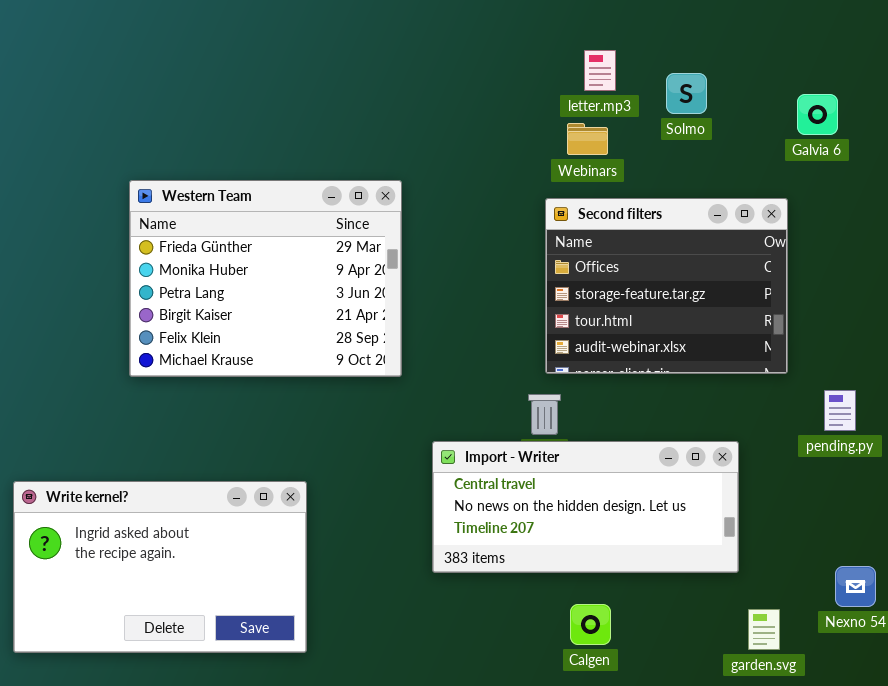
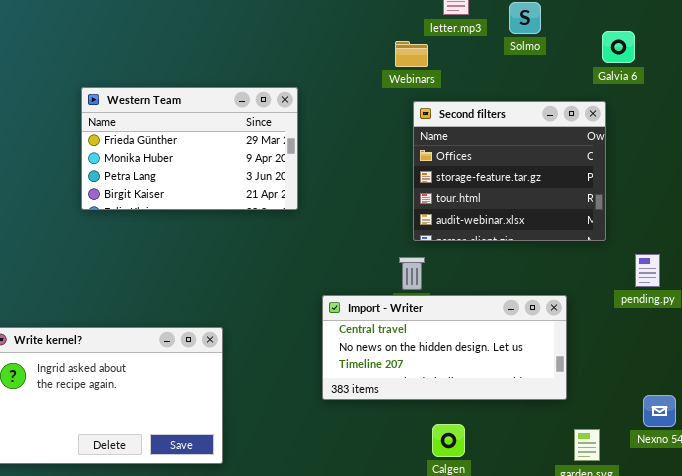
Galvia 6: [797,94,838,135] -> [602,31,635,63], moved
Webinars: [567,123,608,155] -> [395,41,428,67], moved
Western Team: [129,180,402,377] -> [81,87,298,210], resized

